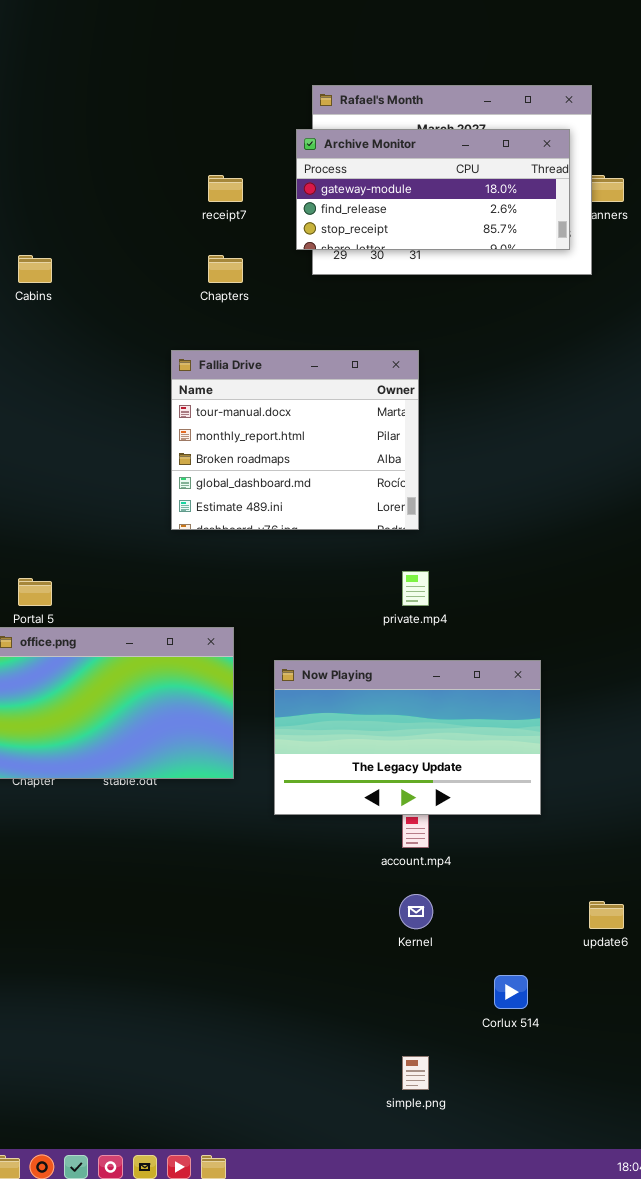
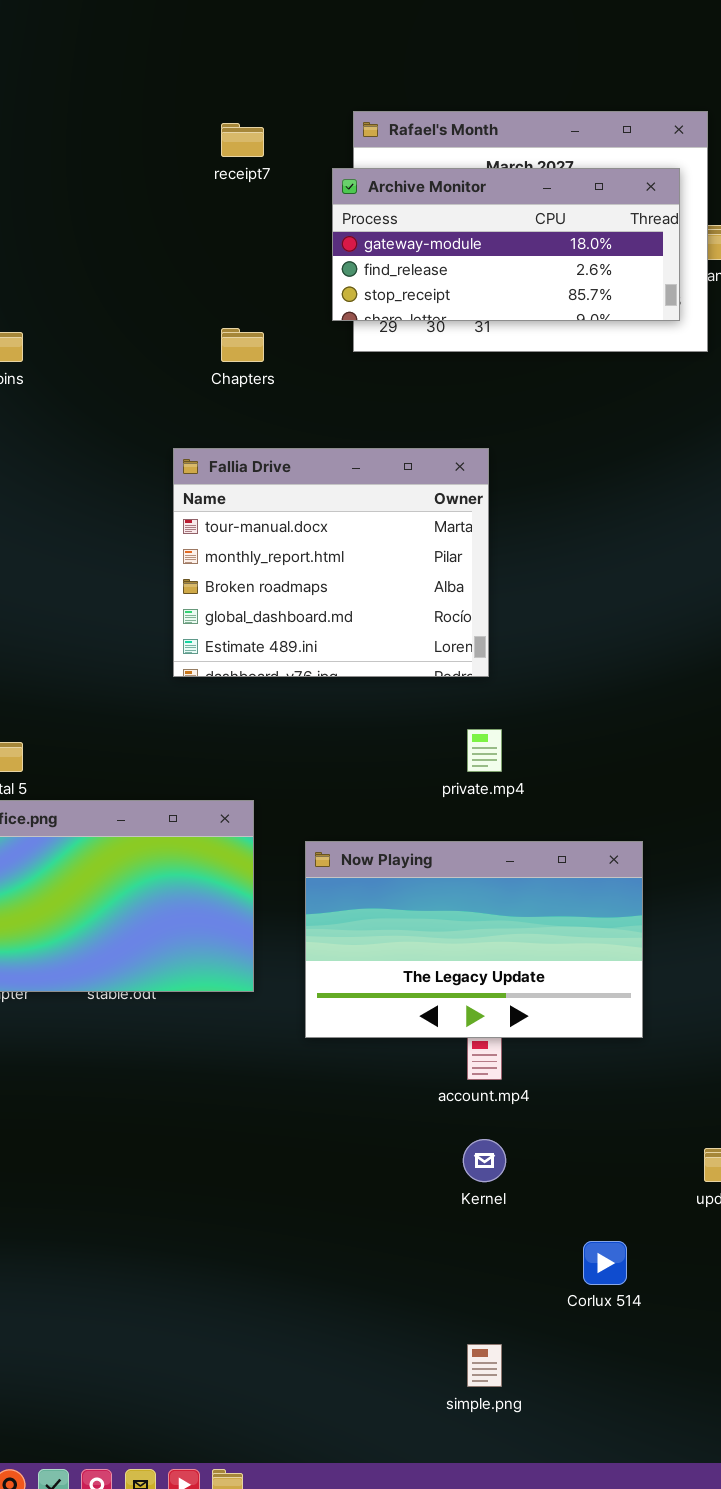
receipt7: [208,175,243,202] -> [221,123,264,157], moved

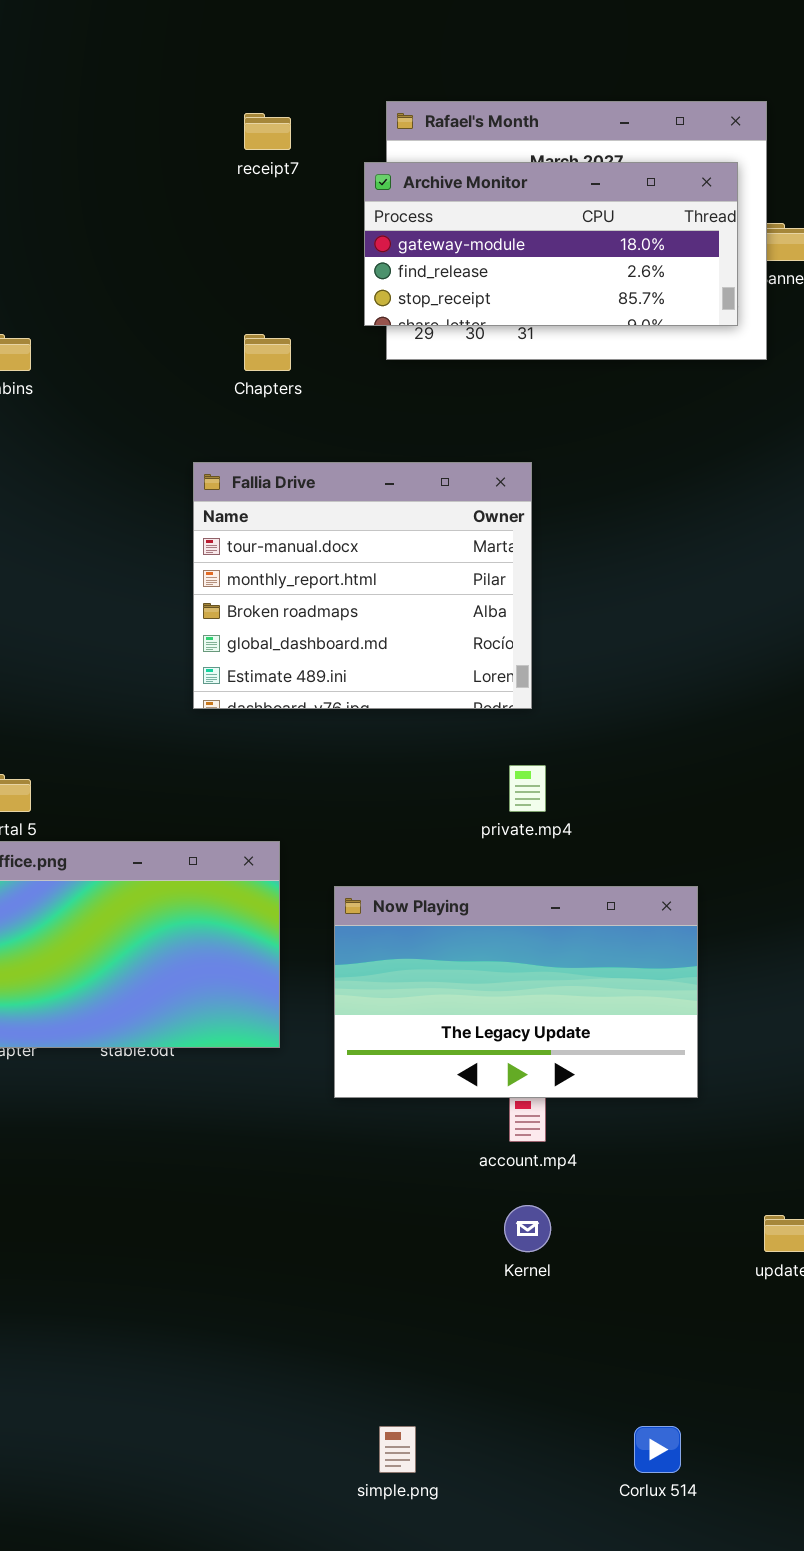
Corlux 514: [583,1241,627,1285] -> [634,1426,681,1473], moved
simple.png: [467,1344,502,1387] -> [379,1426,416,1473], moved

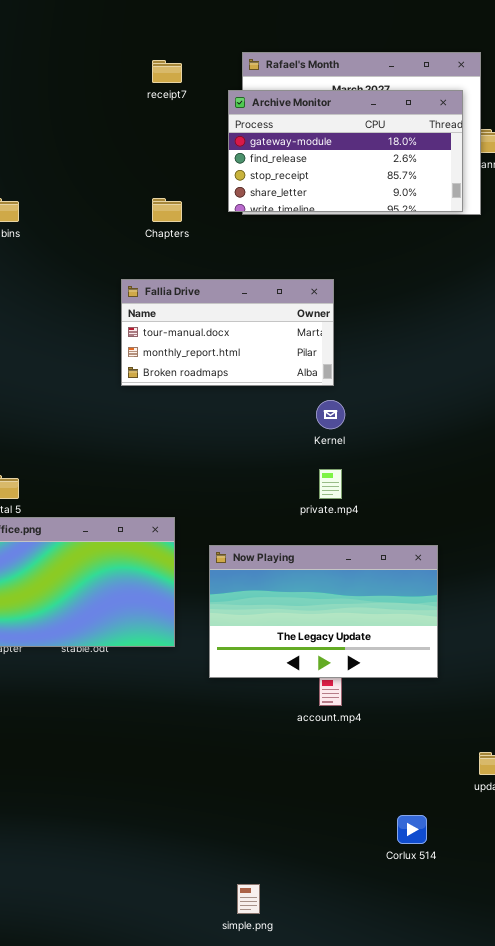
Archive Monitor: [364,162,738,326] -> [228,90,463,212], resized
Fallia Drive: [193,462,532,709] -> [121,279,334,386], resized
Kernel: [504,1205,551,1252] -> [316,400,345,429], moved
Corlux 514: [634,1426,681,1473] -> [397,815,427,844], moved

